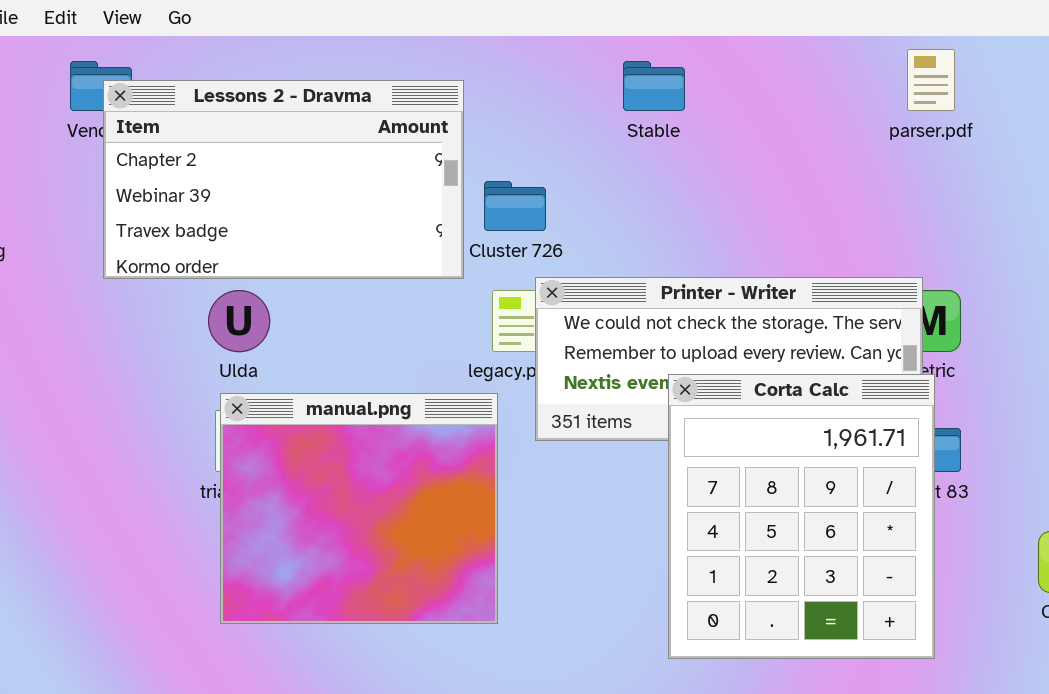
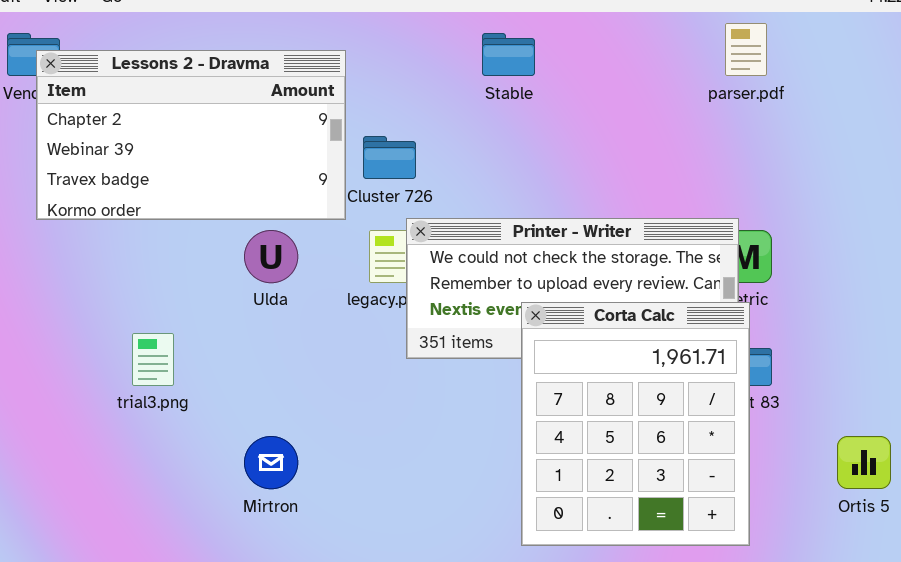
Ulda: [208,290,270,352] -> [244,230,298,283], moved
manual.png: [220,393,498,624] -> none, closed

